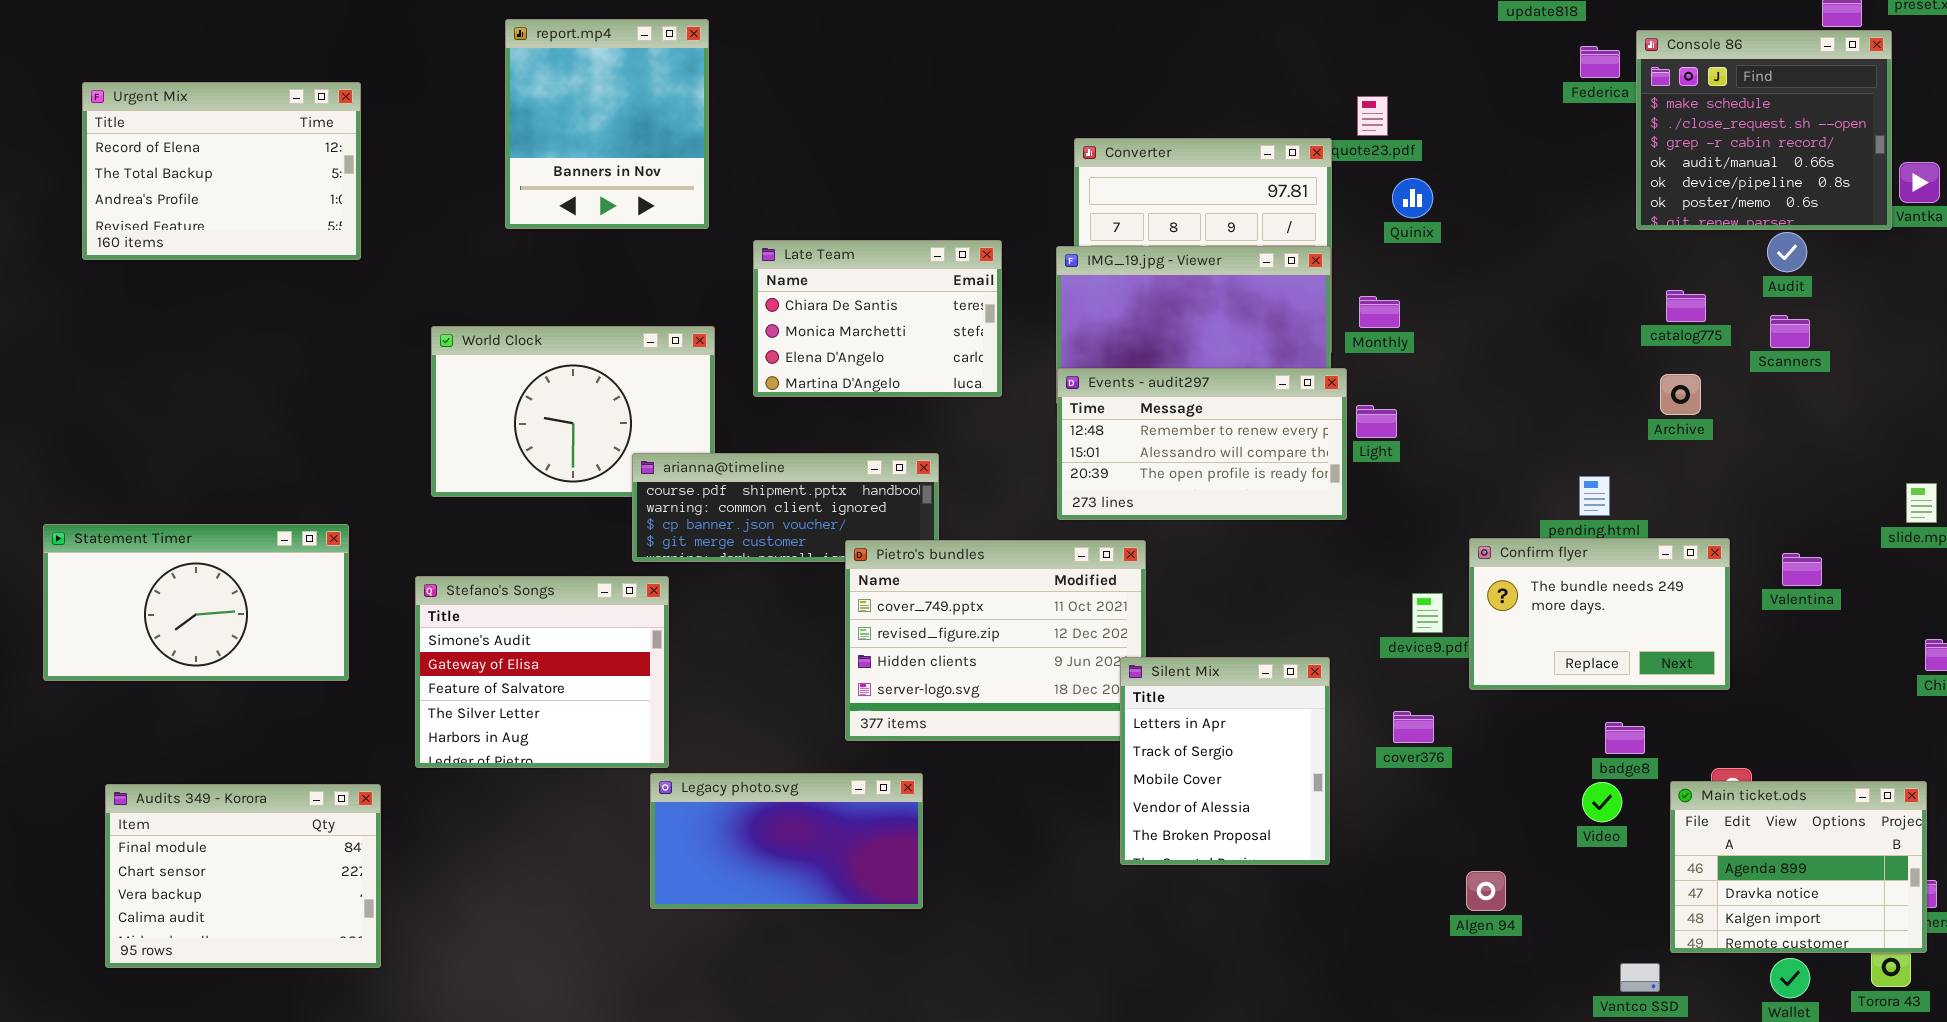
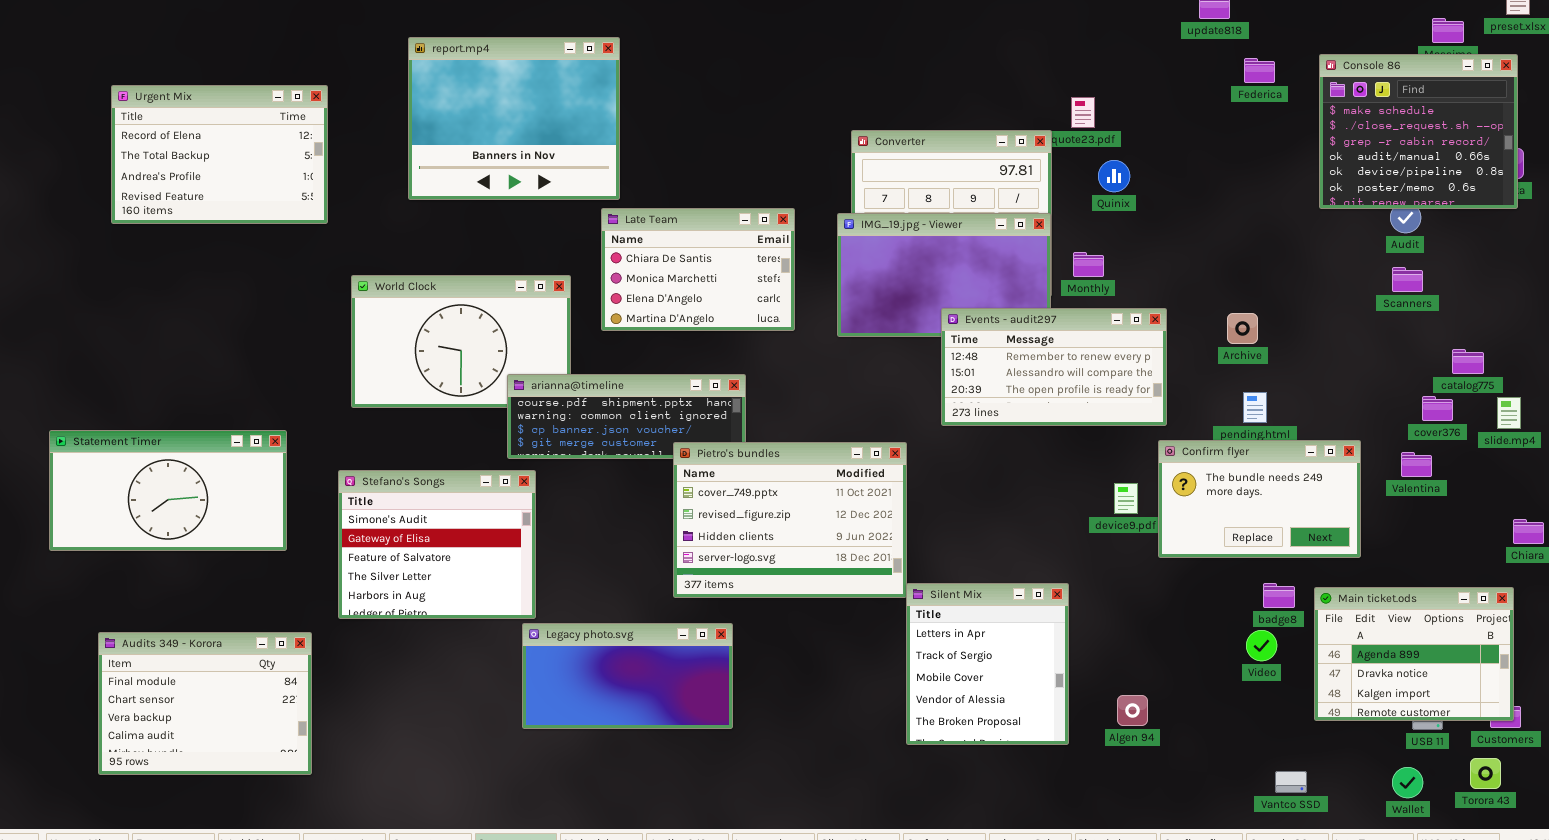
report.mp4: [505,19,709,229] -> [408,37,620,200], resized
Console 86: [1636,30,1892,230] -> [1319,54,1518,209], moved
Urgent Mix: [82,82,361,260] -> [111,85,328,224], moved
catalog775: [1666,290,1706,322] -> [1452,349,1484,374], moved
Events - audit297: [1057,368,1347,520] -> [941,308,1167,426], moved
Archive: [1660,374,1701,415] -> [1227,313,1258,344], moved
Silent Mix: [1120,657,1330,865] -> [906,583,1069,745], moved
cover376: [1393,711,1434,743] -> [1422,396,1453,421], moved
Main ticket.ods: [1670,781,1927,953] -> [1314,587,1514,721], moved
Algen 94: [1466,871,1506,911] -> [1117,695,1148,726], moved

